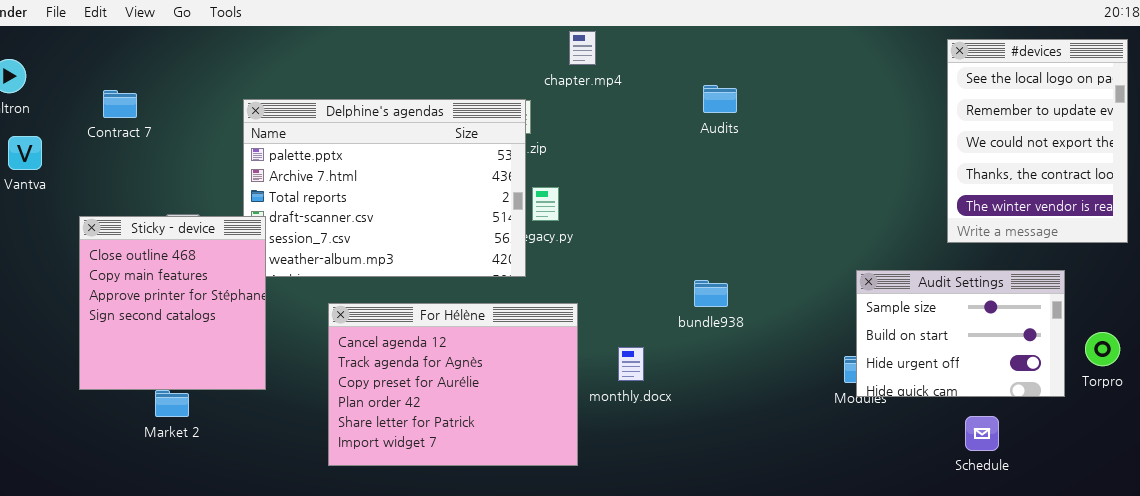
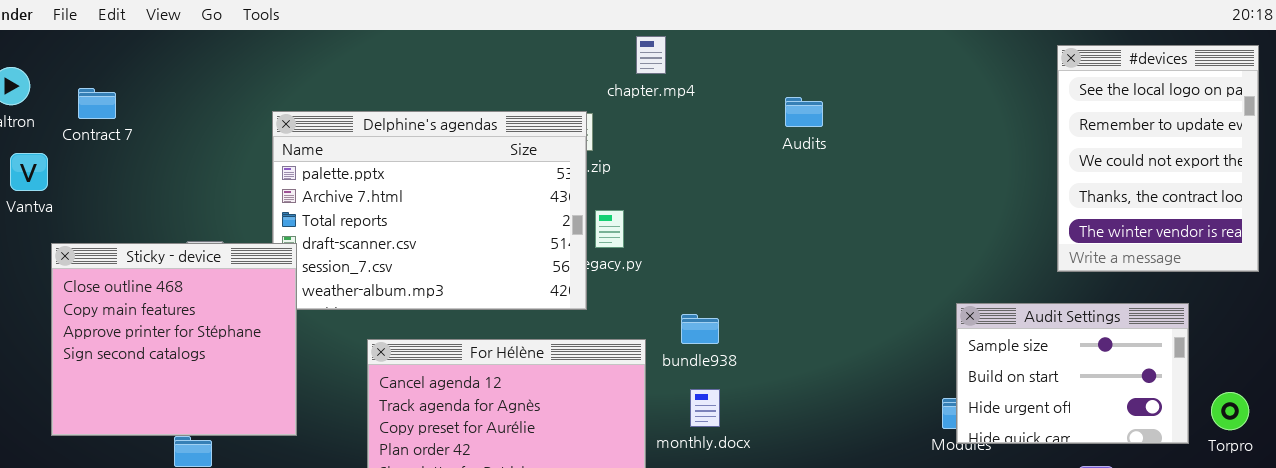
Contract 7: [103,90,137,118] -> [78,88,116,119], moved
Sticky - device: [79,216,266,390] -> [51,243,297,436], resized
bundle938: [694,280,728,307] -> [681,314,719,344], moved
Torpro: [1085,332,1120,366] -> [1211,392,1249,430], moved

